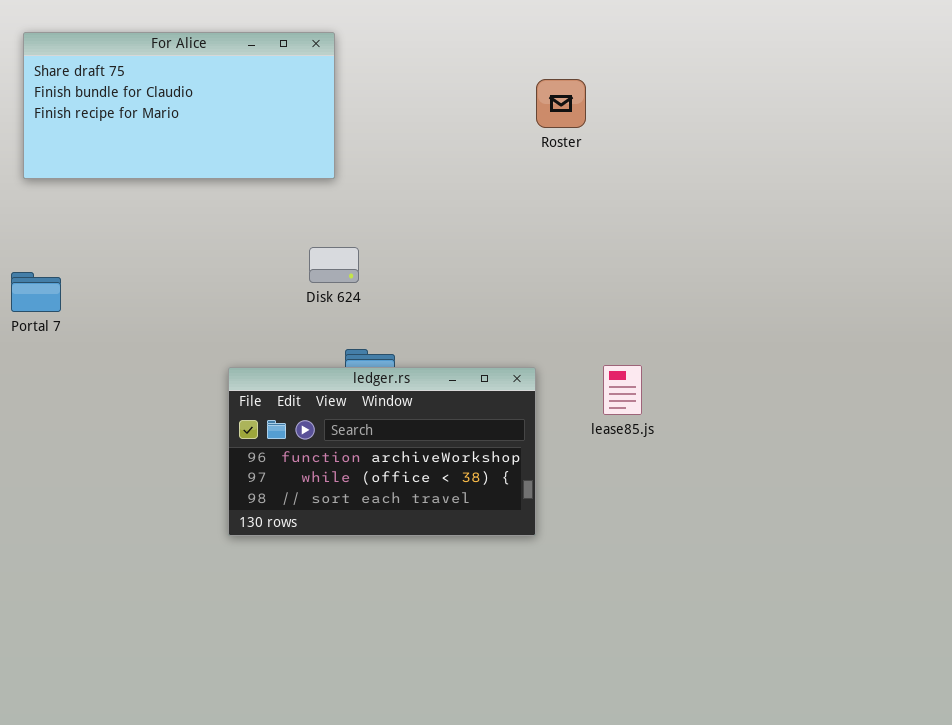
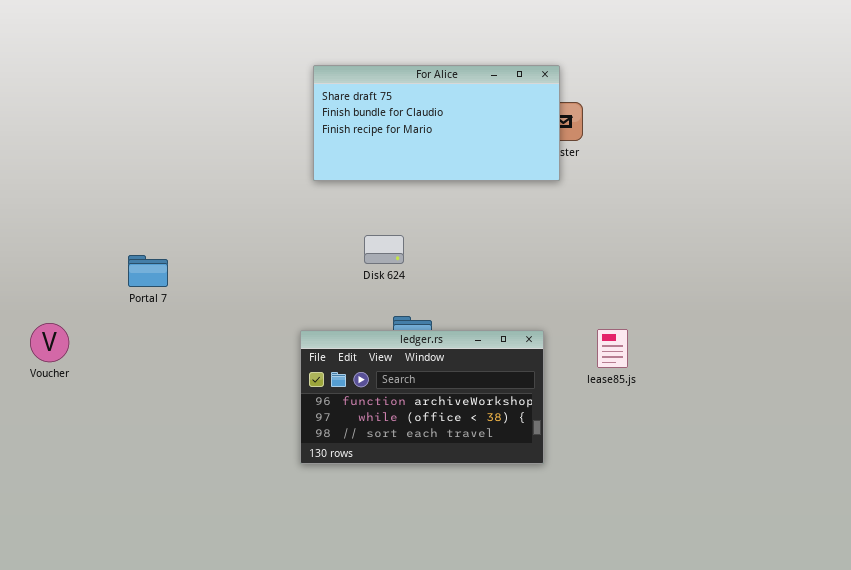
For Alice: [23,32,335,179] -> [313,65,560,181], moved

